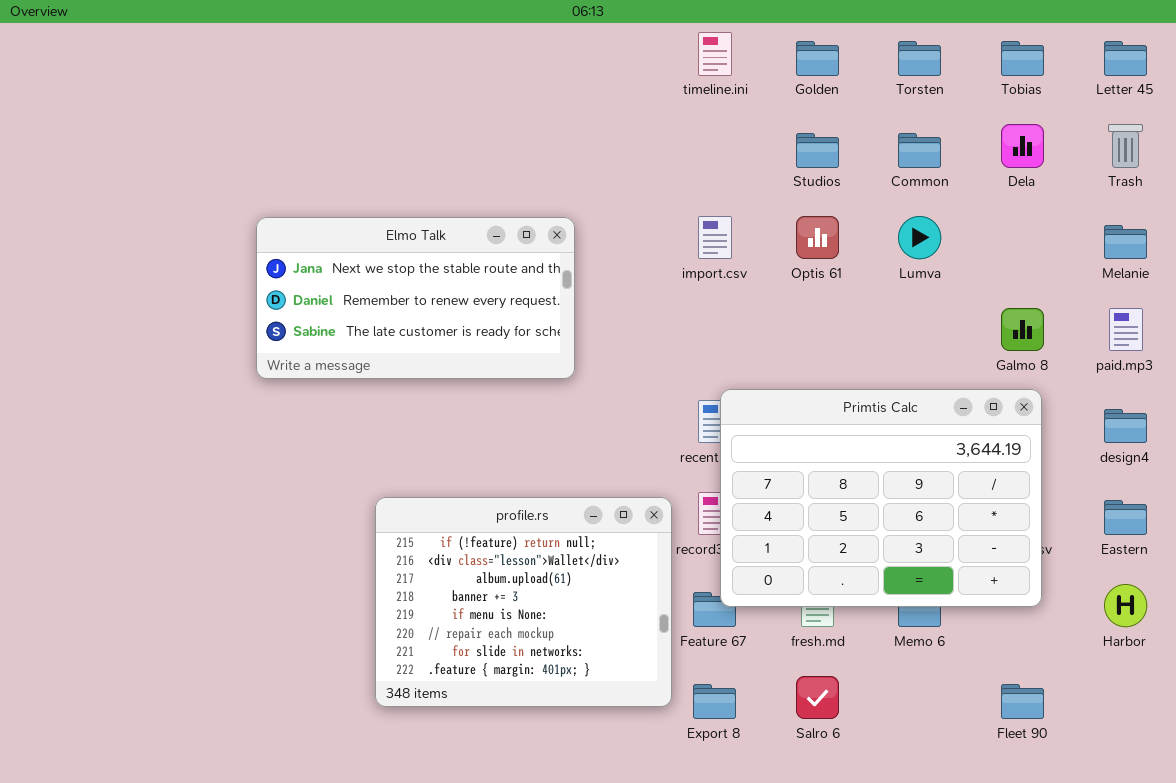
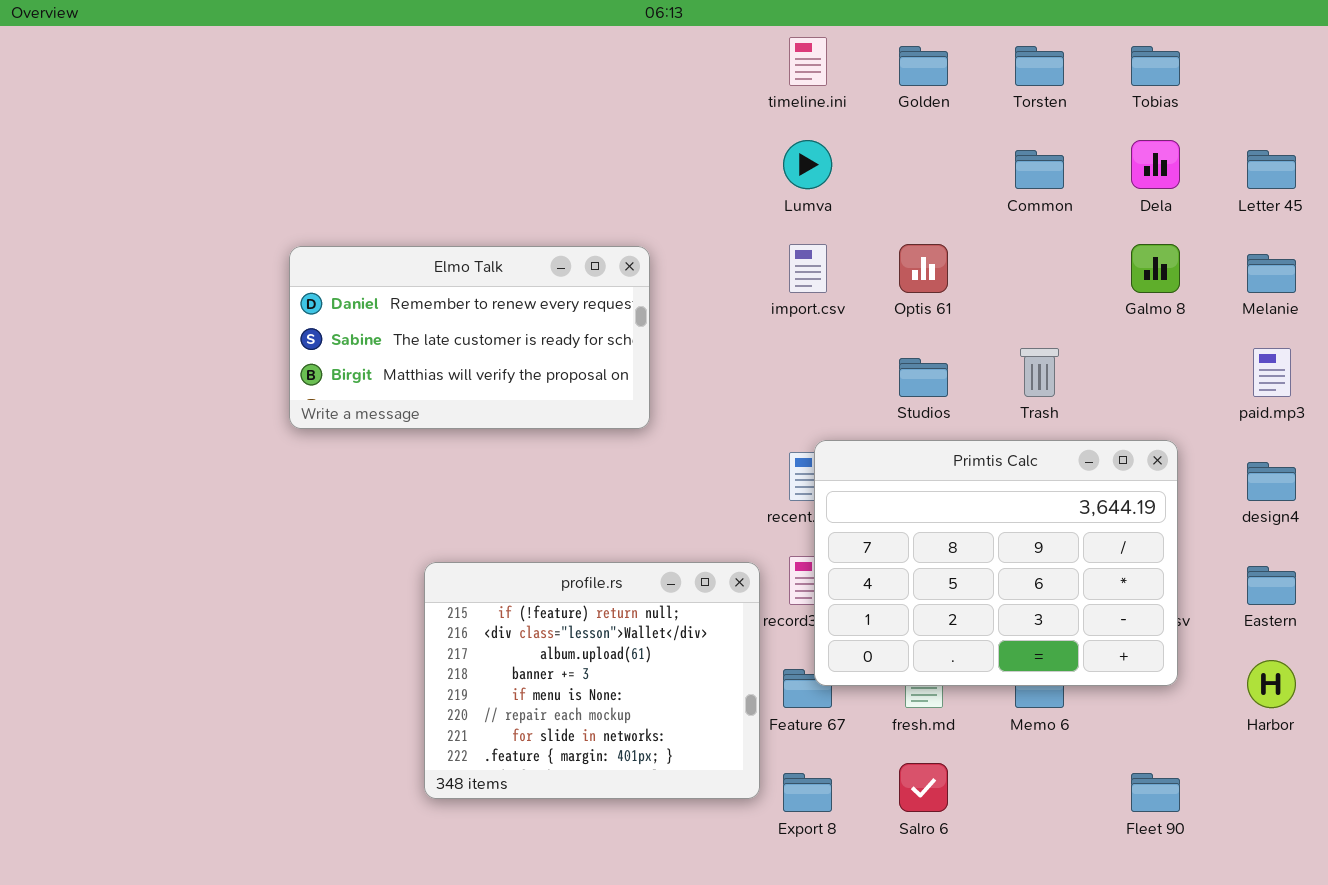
Letter 45: [1104,41,1147,76] -> [1247,150,1296,189], moved
Trash: [1108,124,1143,168] -> [1020,348,1059,397], moved
Studios: [796,133,839,168] -> [899,358,948,397], moved
Lumva: [898,216,941,259] -> [783,140,832,189], moved
Elmo Talk: [256,217,575,379] -> [289,246,650,429], scrolled down 1 row
Galmo 8: [1001,308,1044,351] -> [1131,244,1180,293], moved

